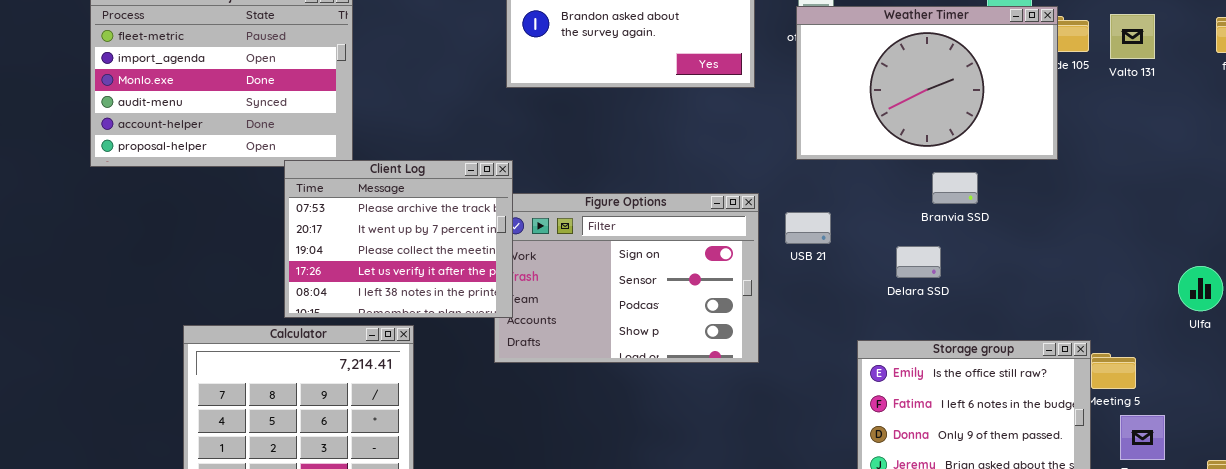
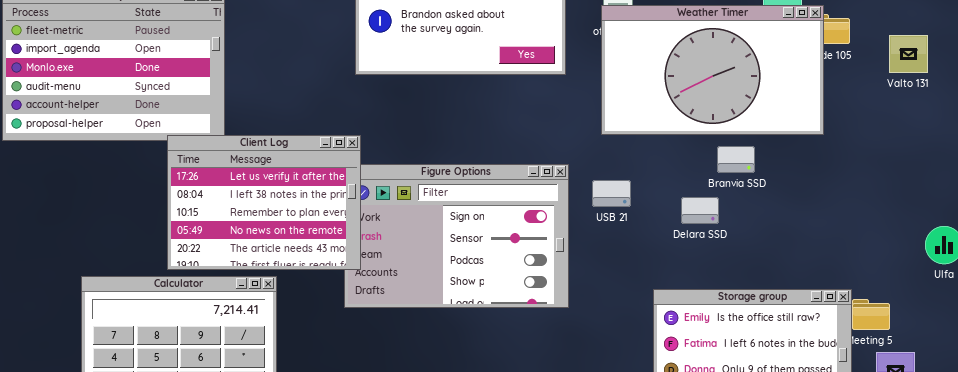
Valto 131: [1110,14,1155,59] -> [889,35,928,73], moved
Client Log: [284,160,513,318] -> [167,135,361,270], scrolled down 3 rows
Delara SSD: [896,246,941,278] -> [681,197,719,224], moved

